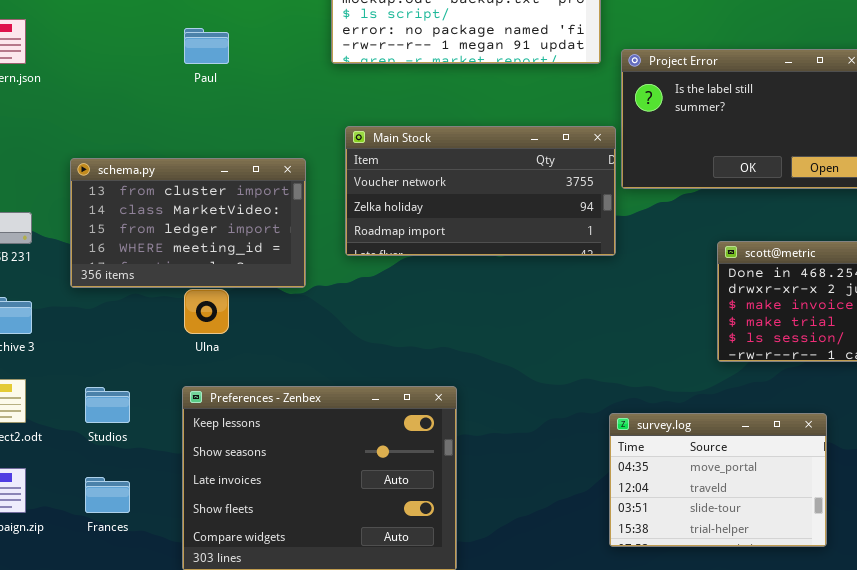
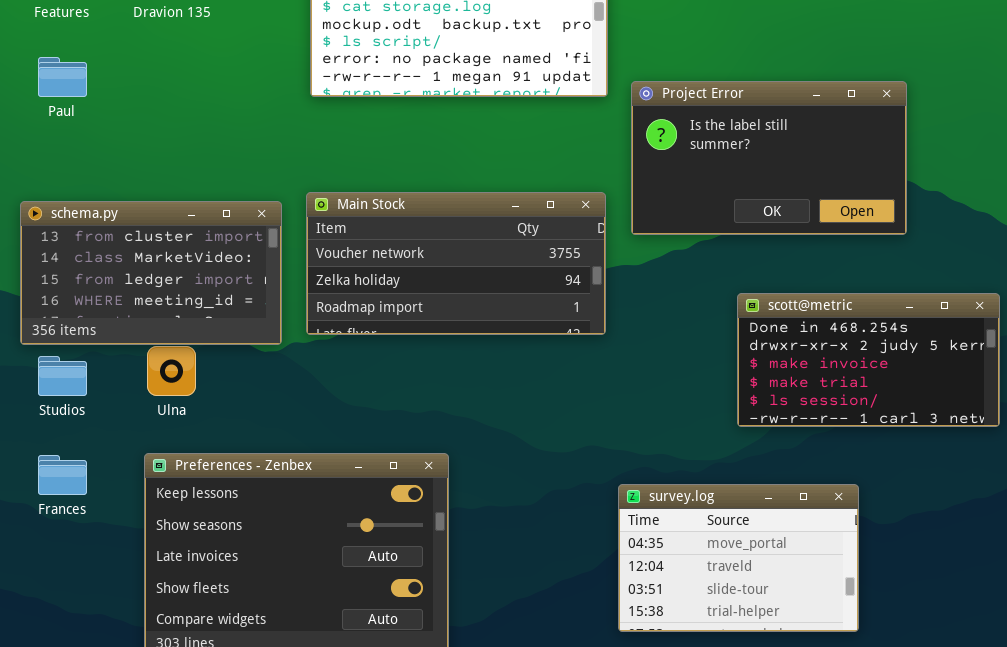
Paul: [184,28,229,64] -> [38,57,87,97], moved
Main Stock: [345,126,616,256] -> [306,192,606,335], moved
Studios: [85,387,130,423] -> [38,356,87,396], moved
Frances: [85,477,130,513] -> [38,455,87,495], moved

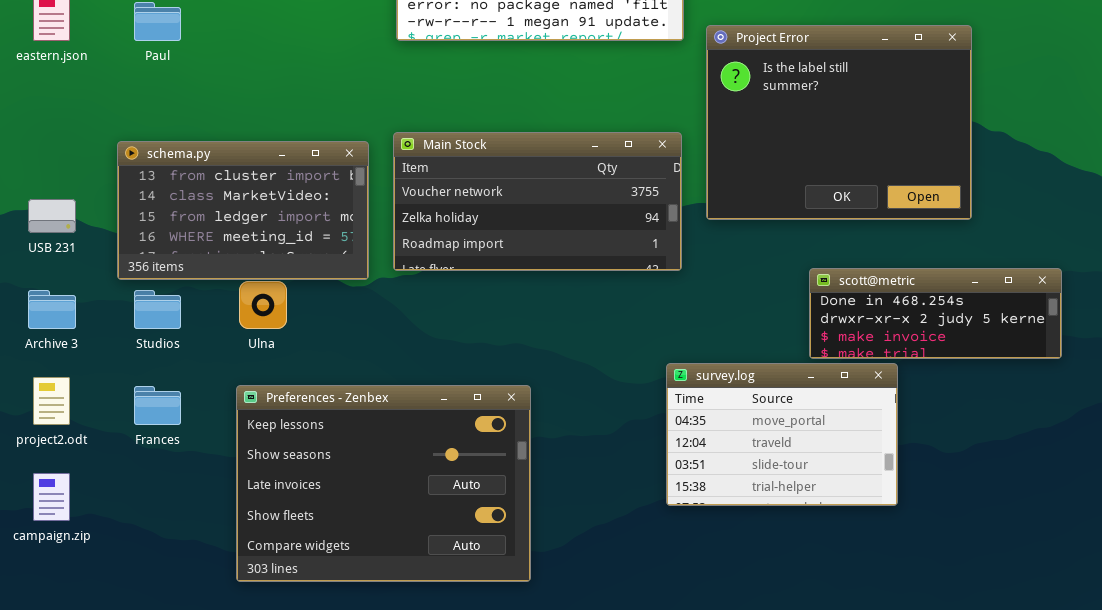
Project Error: [631,81,907,235] -> [706,25,972,220], resized
scott@metric: [737,293,1000,427] -> [809,268,1062,359], resized
survey.log: [618,484,859,632] -> [666,363,898,506], moved

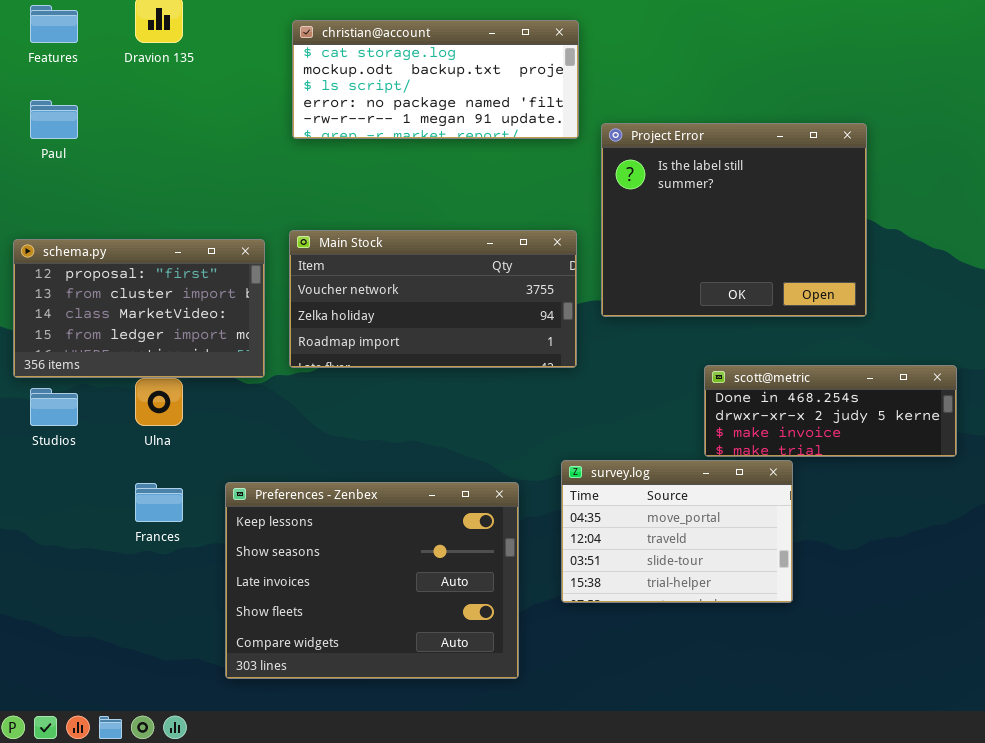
schema.py: [117,141,369,280] -> [13,239,265,378], scrolled up 1 row
Preferences - Zenbex: [236,385,531,582] -> [225,482,519,679], moved
Frances: [134,386,181,425] -> [135,483,183,522], moved

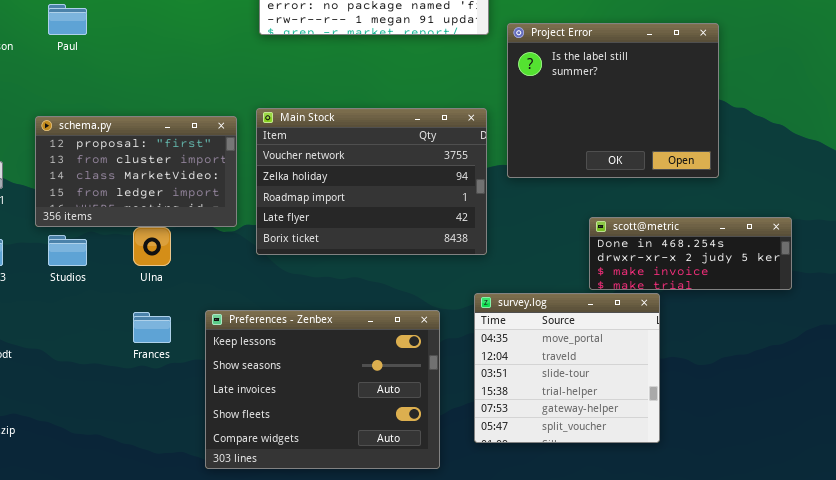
Main Stock: [289,230,577,368] -> [256,108,487,255], resized
survey.log: [561,460,793,603] -> [474,293,660,443], resized

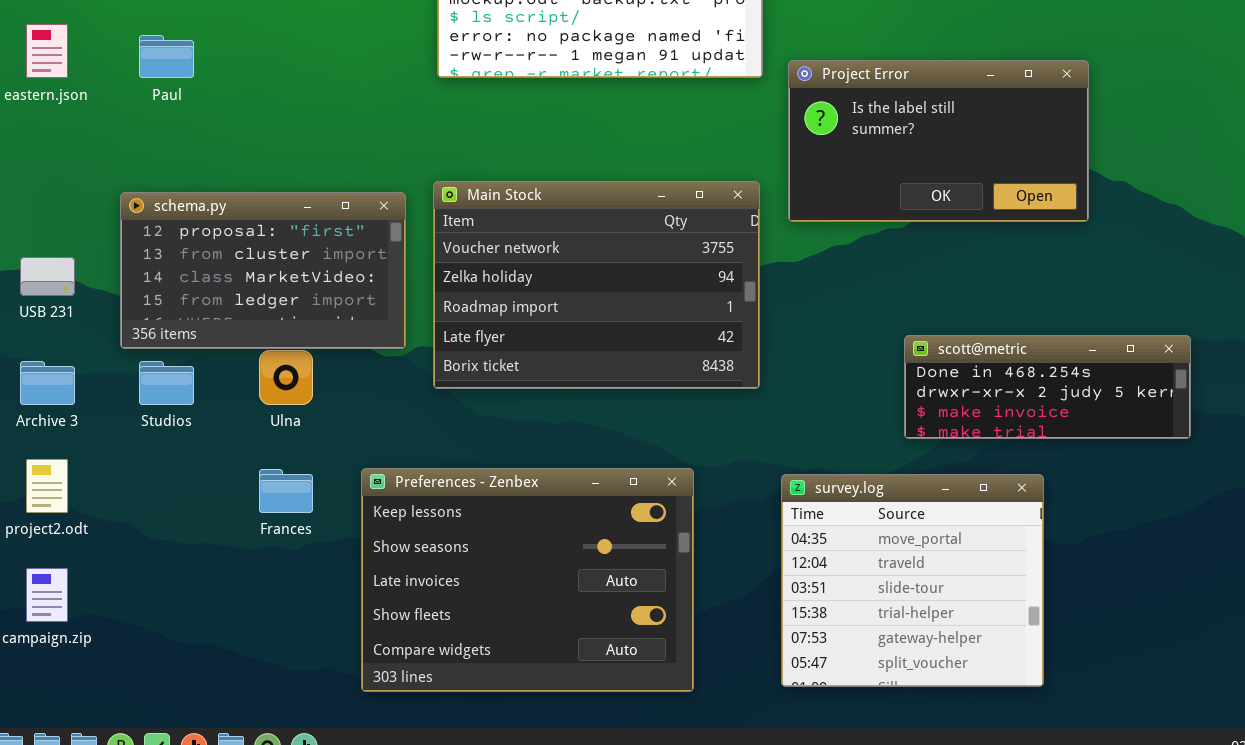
Project Error: [507,23,719,178] -> [788,60,1089,222], resized
survey.log: [474,293,660,443] -> [781,474,1044,687], moved

